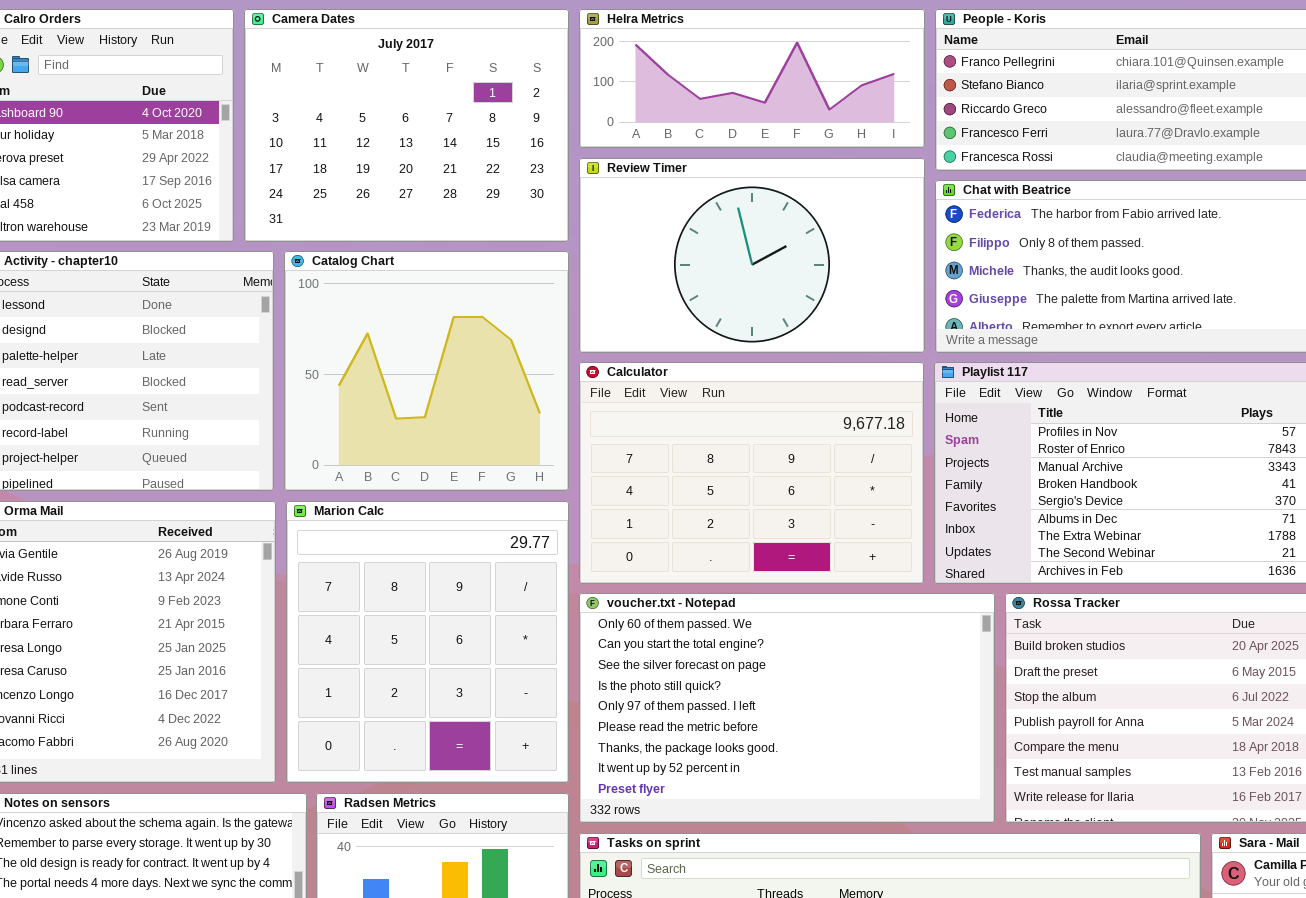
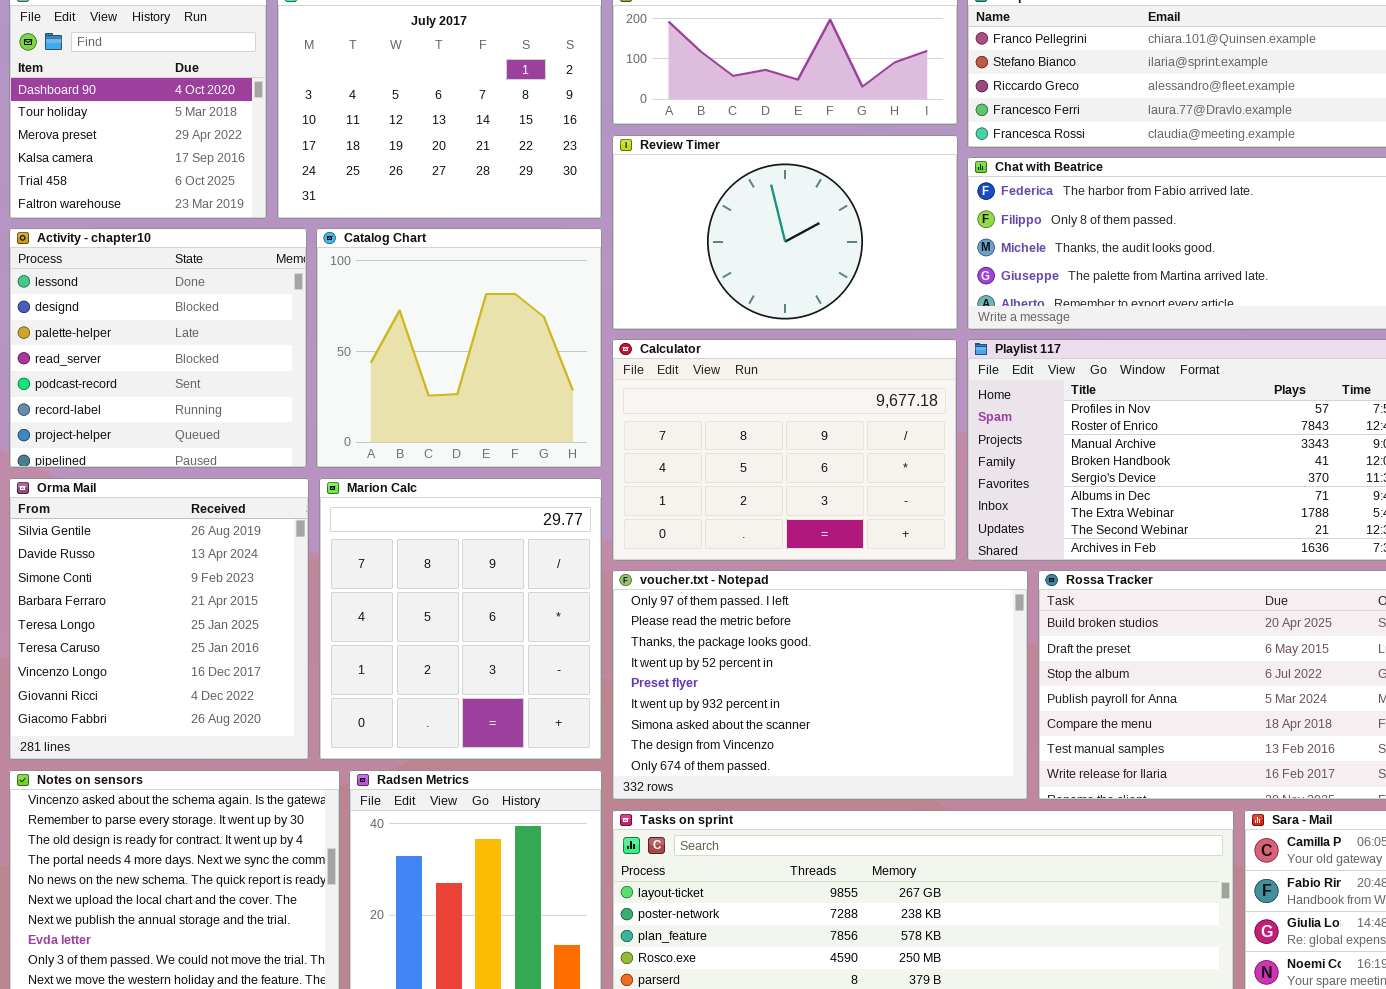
voucher.txt - Notepad: [579,593,995,823] -> [612,570,1028,800], scrolled down 4 rows

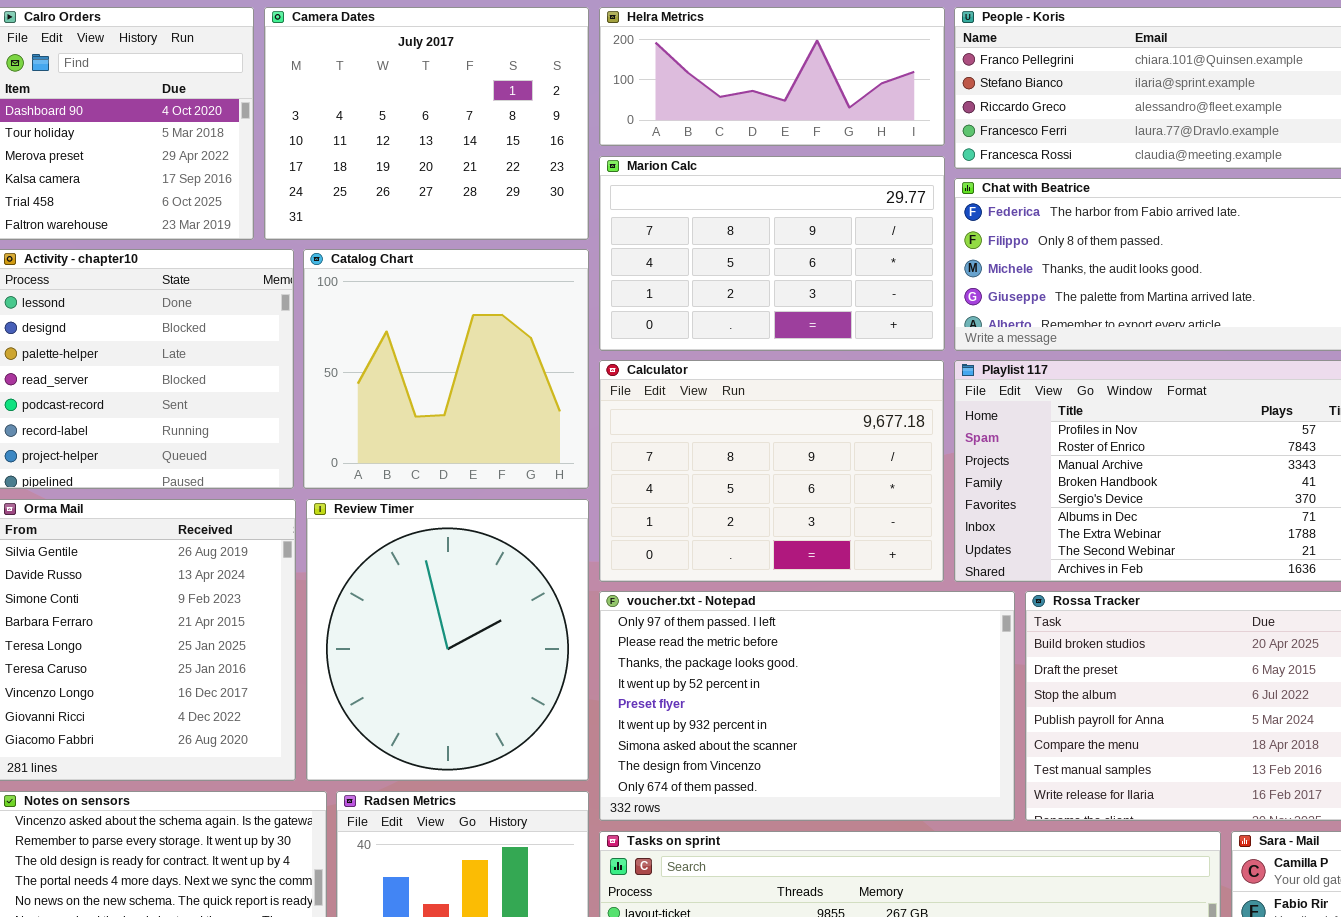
Review Timer: [612,135,958,330] -> [306,499,589,781], moved, resized
Marion Calc: [319,478,602,760] -> [599,156,945,351], moved, resized

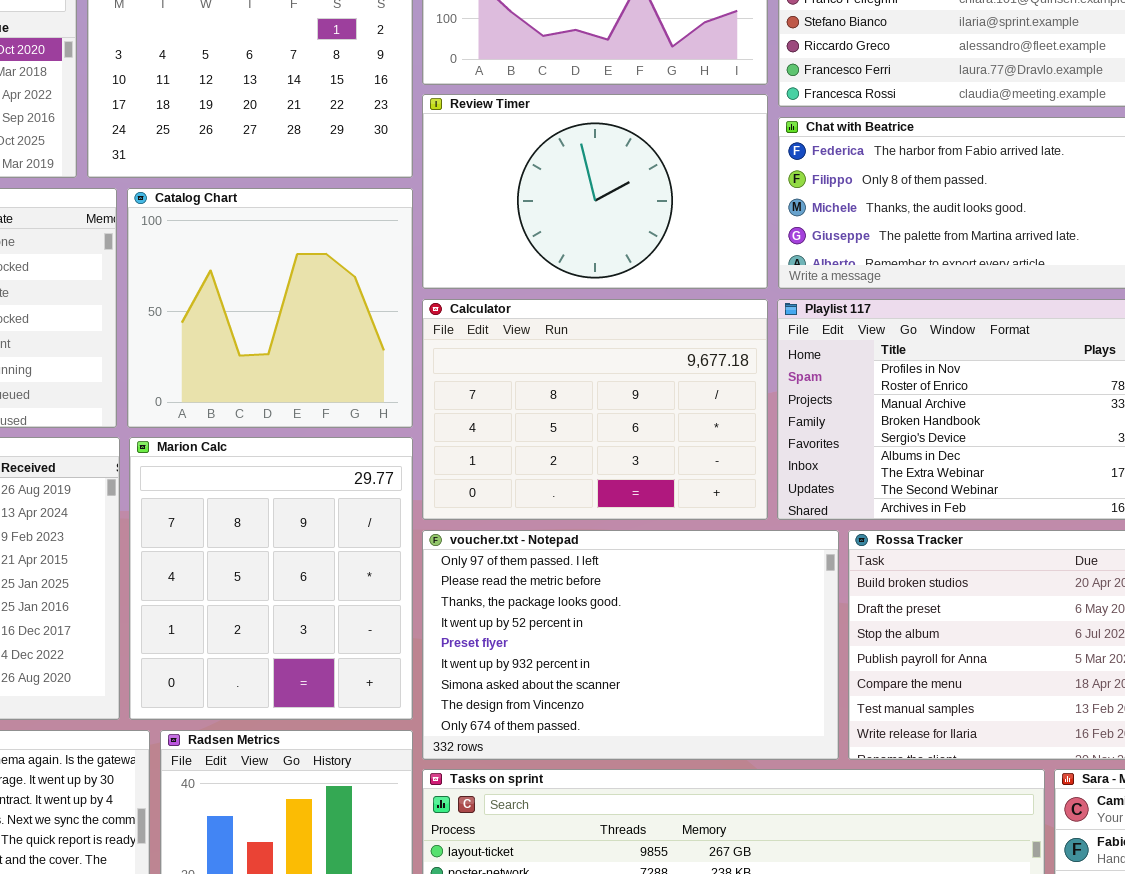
Marion Calc: [599,156,945,351] -> [129,437,413,720], moved, resized
Review Timer: [306,499,589,781] -> [422,94,768,289], moved, resized

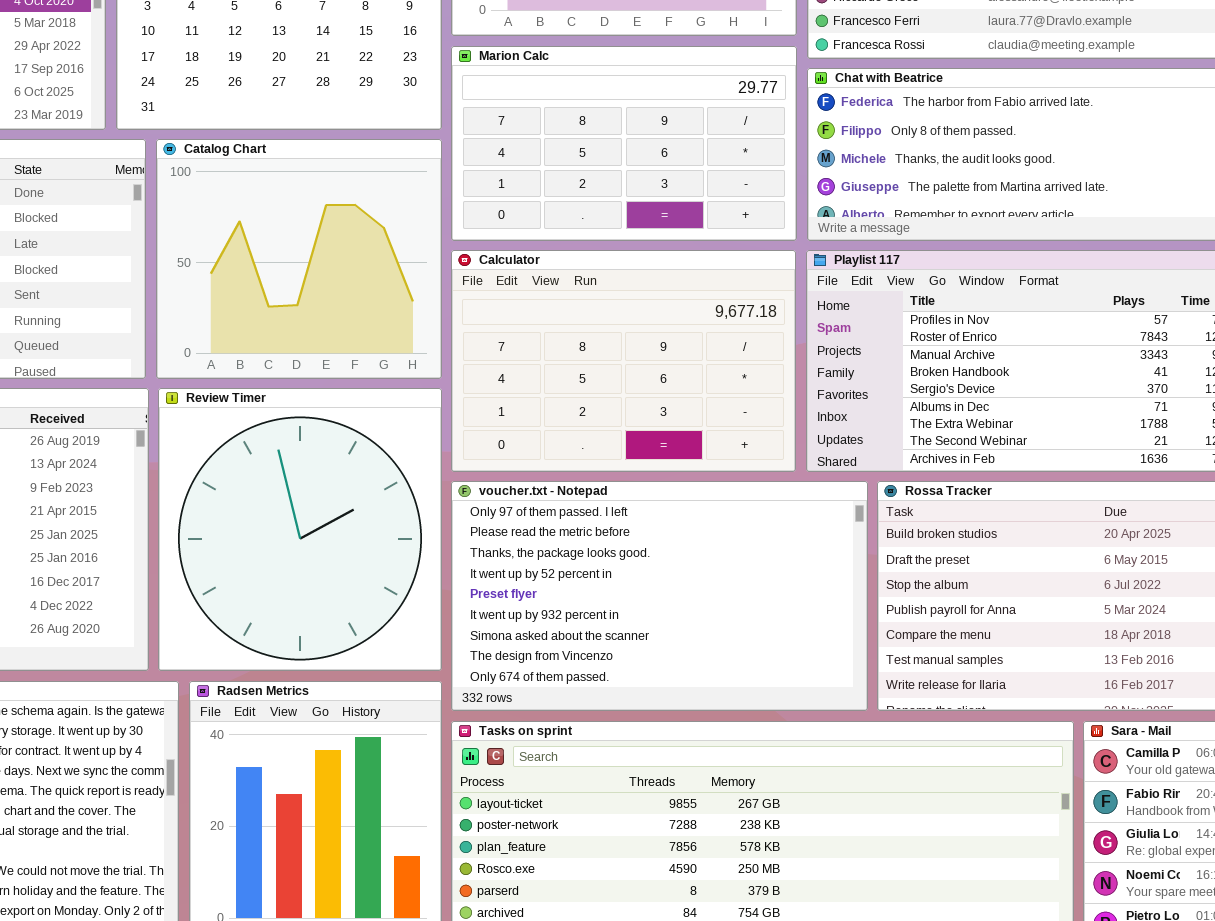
Review Timer: [422,94,768,289] -> [158,388,442,671], moved, resized
Marion Calc: [129,437,413,720] -> [451,46,797,241], moved, resized

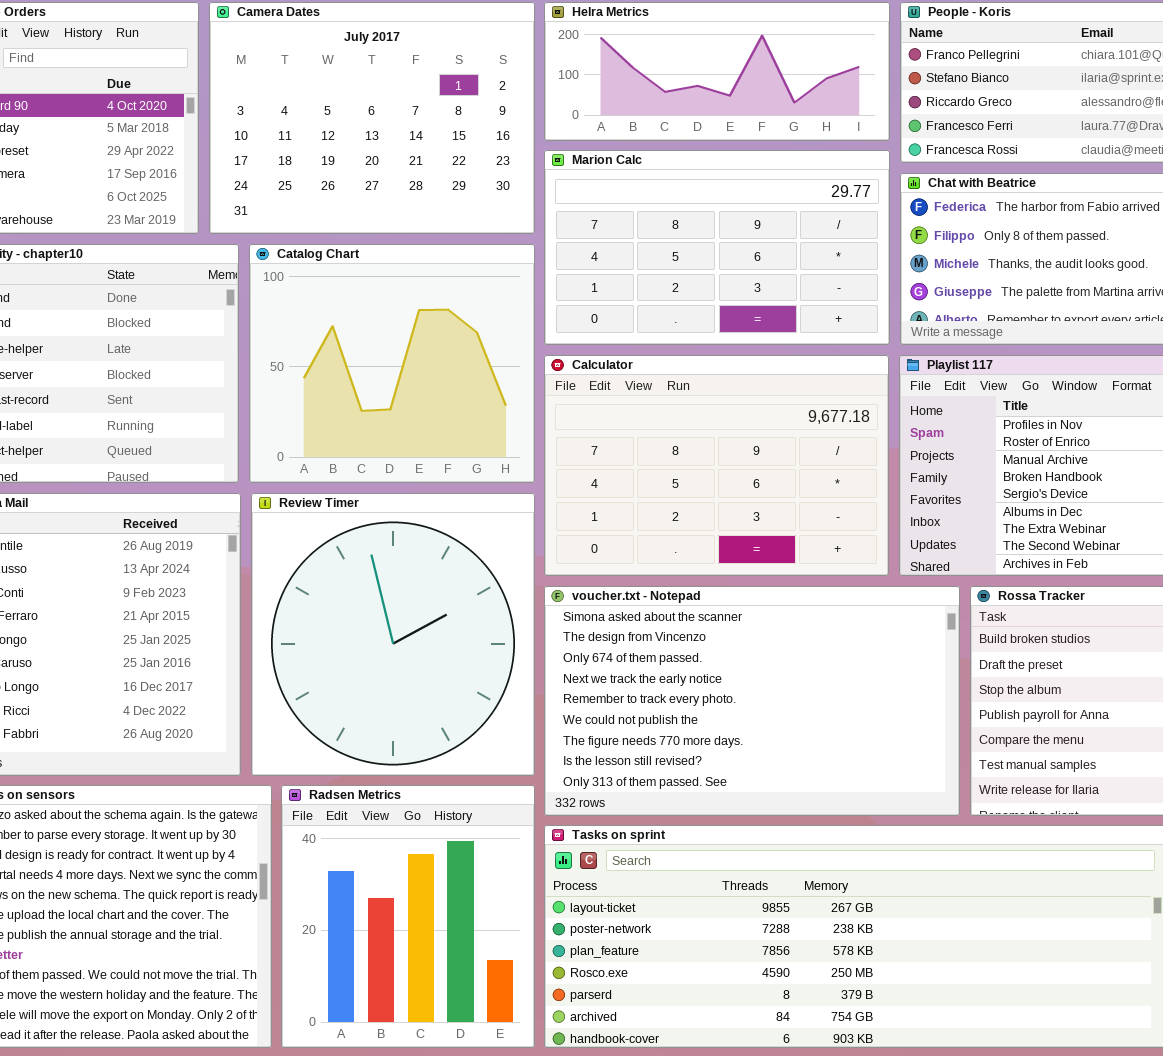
voucher.txt - Notepad: [451,481,868,711] -> [544,586,960,816], scrolled down 6 rows

